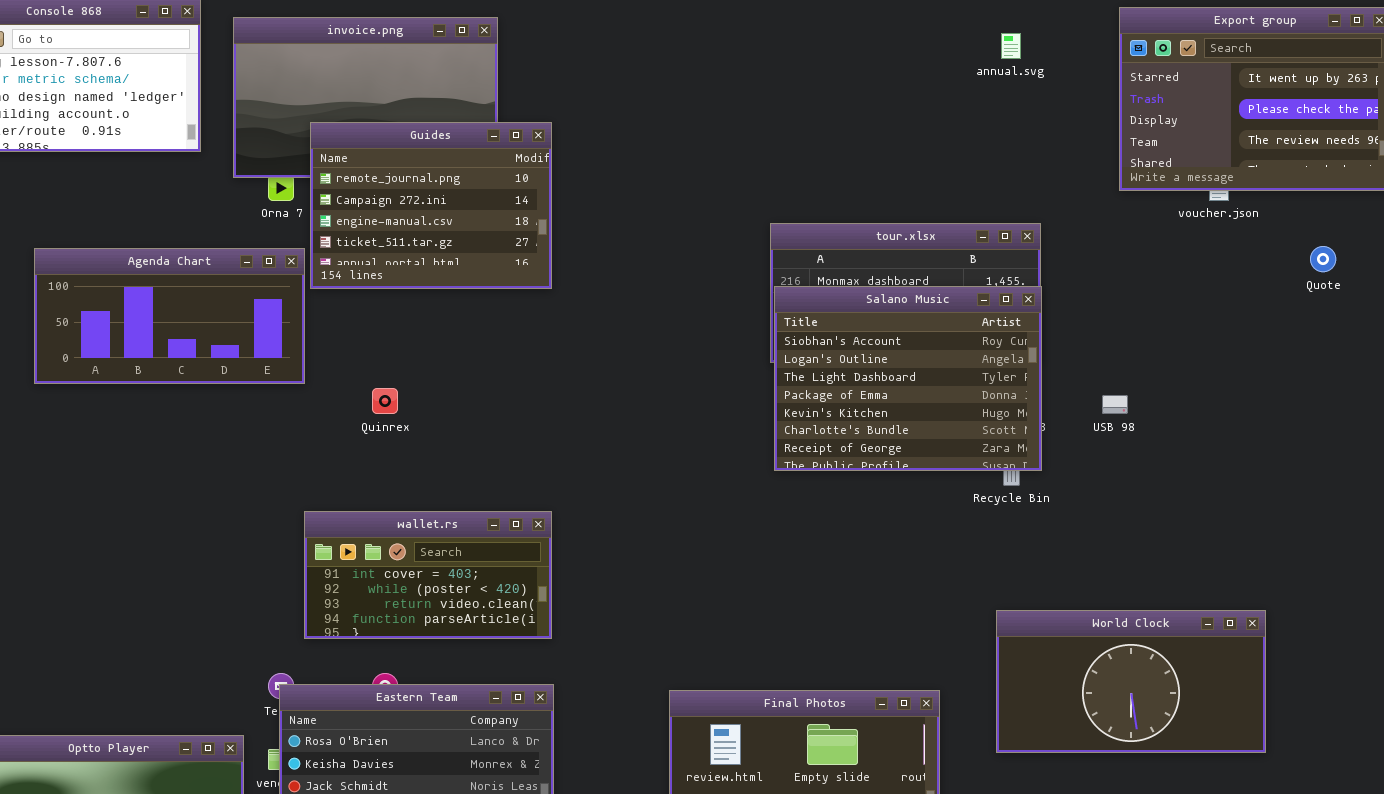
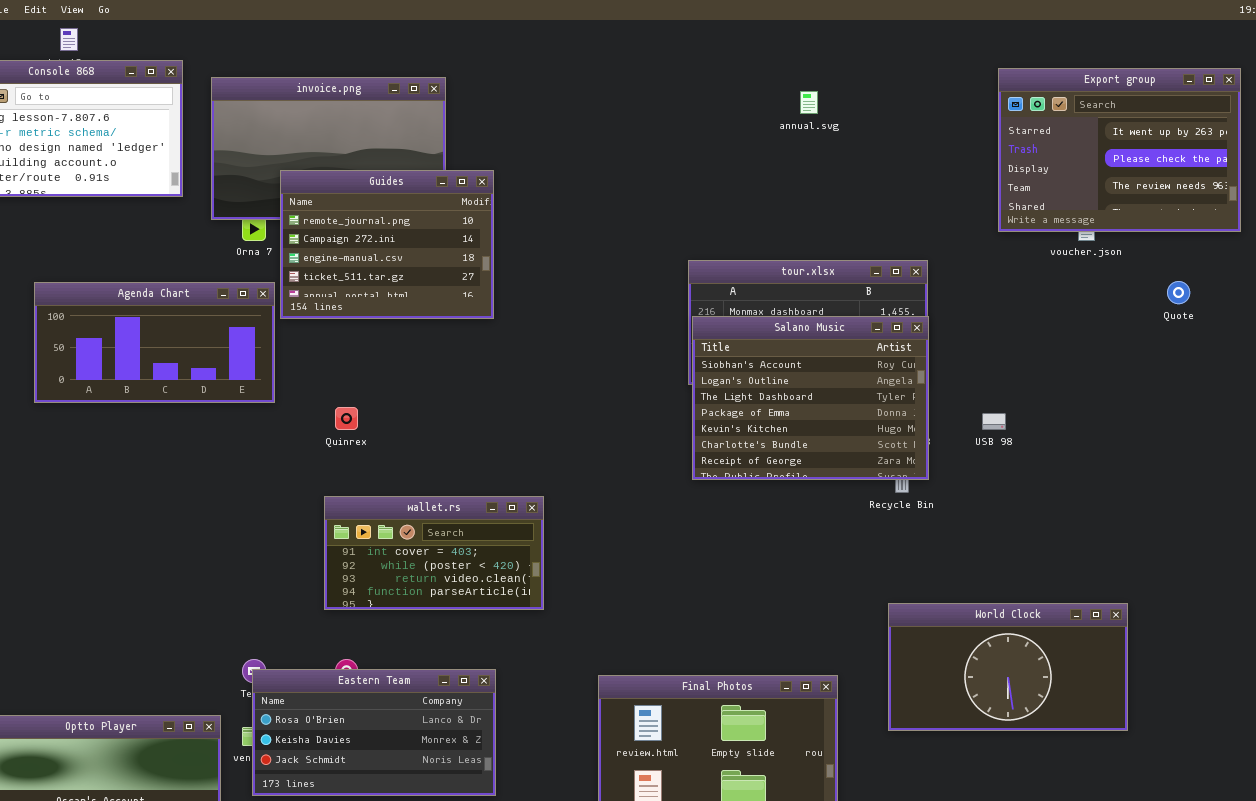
annual.svg: [1001,33,1021,59] -> [800,91,818,114], moved
wallet.rs: [304,511,552,639] -> [324,496,544,610], moved

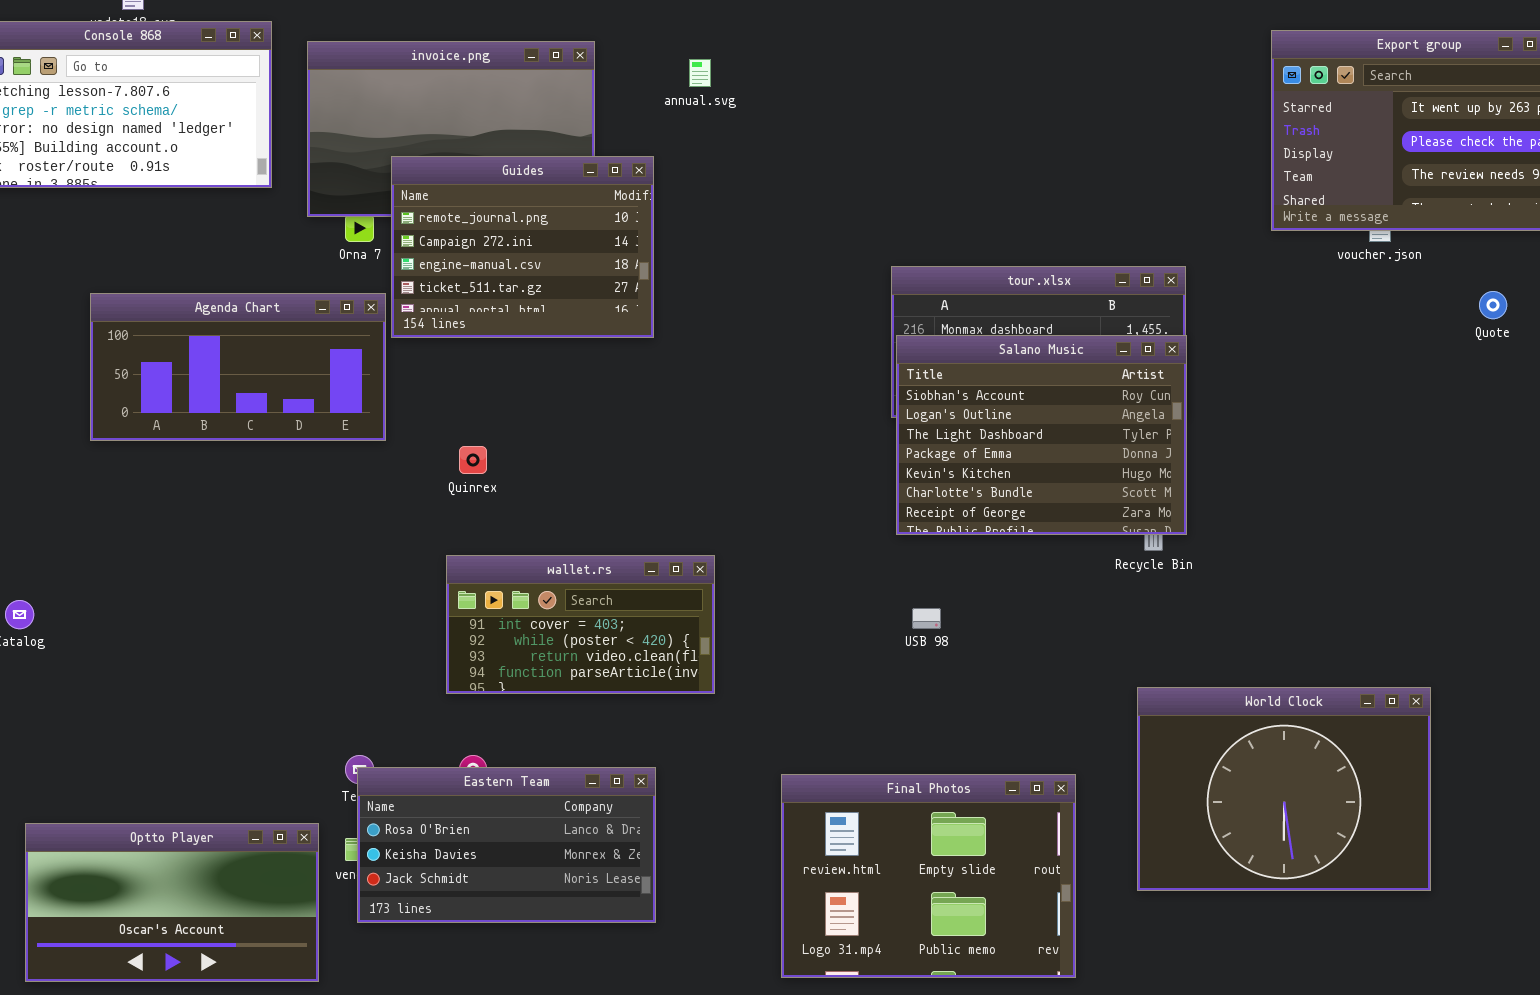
annual.svg: [800,91,818,114] -> [689,59,711,87], moved
USB 98: [982,413,1006,430] -> [912,608,941,629], moved
World Clock: [888,603,1128,731] -> [1137,687,1431,891], resized

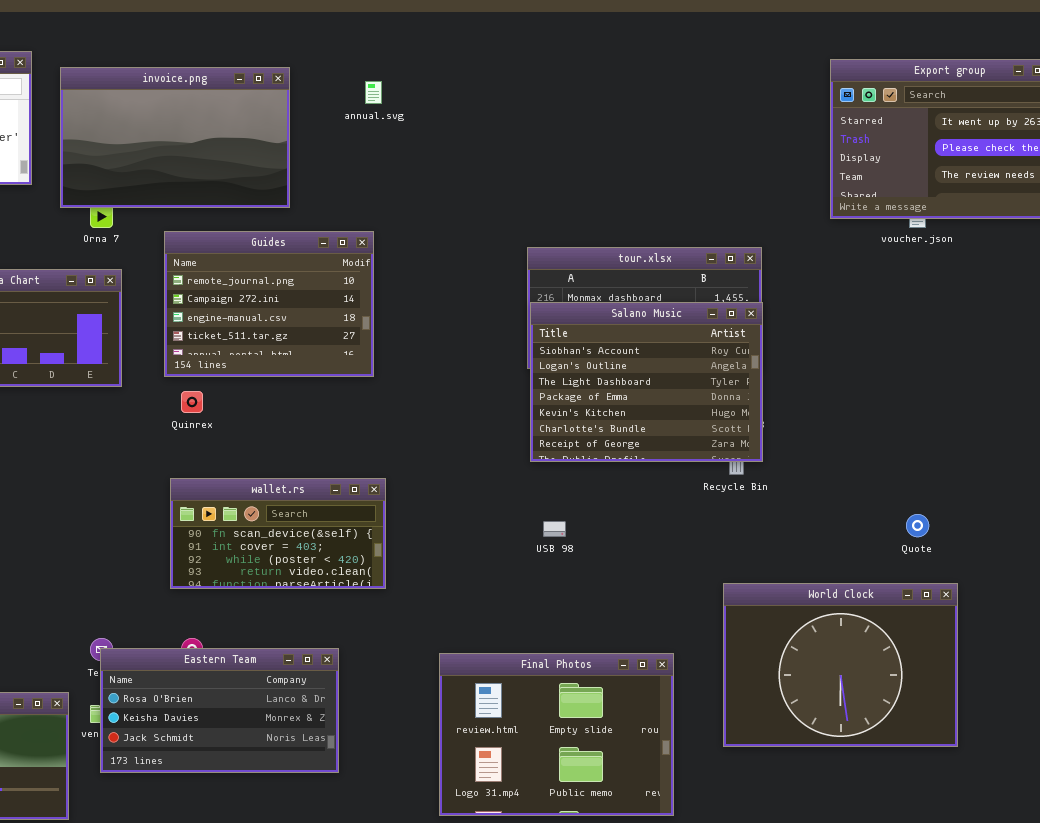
Guides: [391,156,654,338] -> [164,231,374,377], moved
Quote: [1479,291,1507,319] -> [906,514,929,537], moved
wallet.rs: [446,555,715,694] -> [170,478,386,589], scrolled up 1 row

